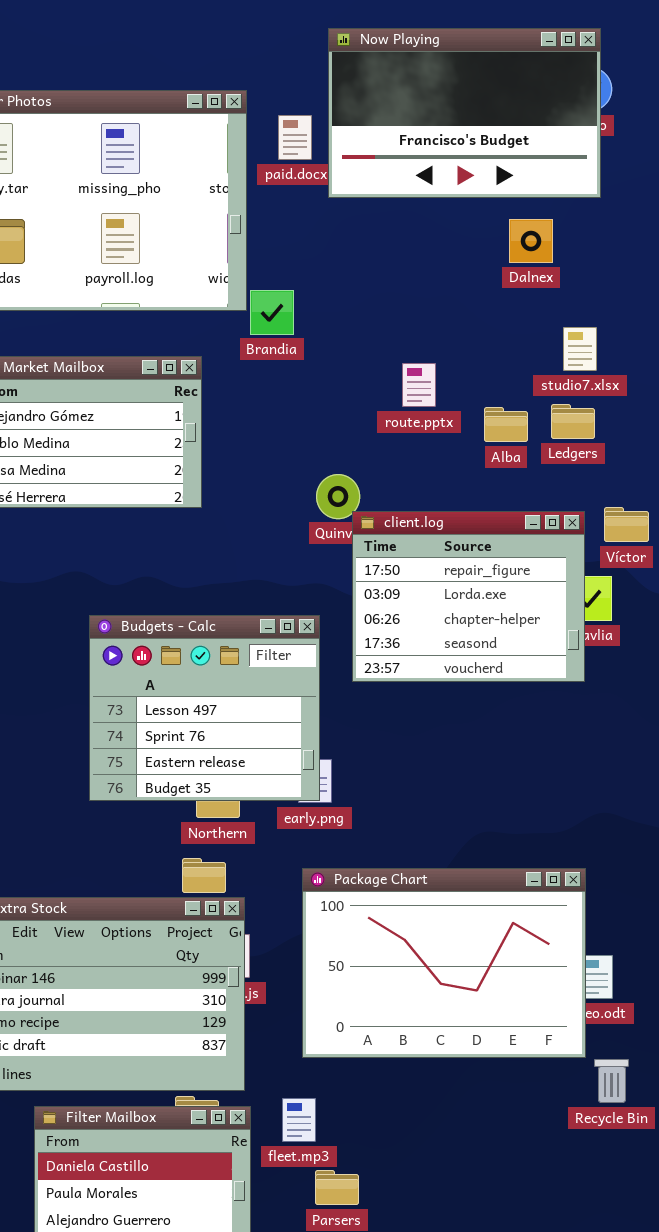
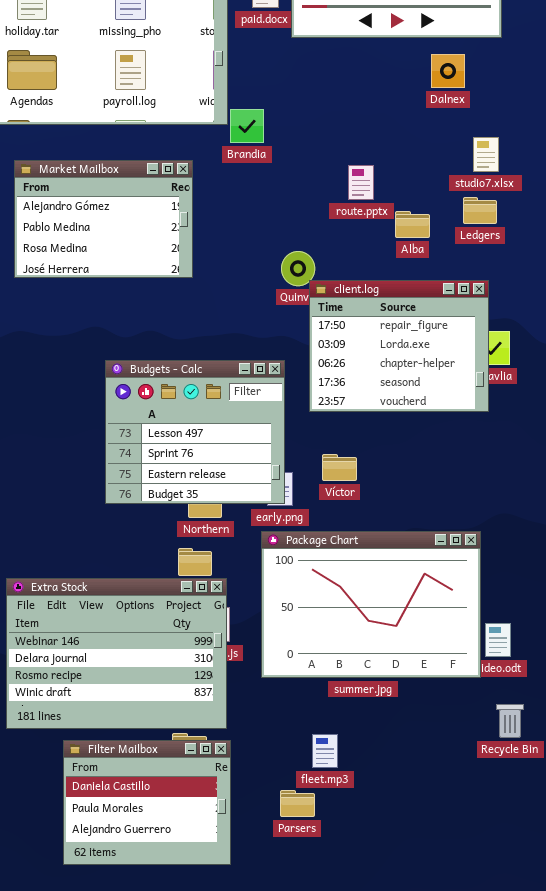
Alba: [484,407,528,442] -> [395,211,430,238], moved
Víctor: [604,507,649,542] -> [322,454,357,481], moved
Package Chart: [302,868,586,1058] -> [261,531,481,678], moved
fleet.mp3: [282,1098,316,1142] -> [312,734,338,768], moved

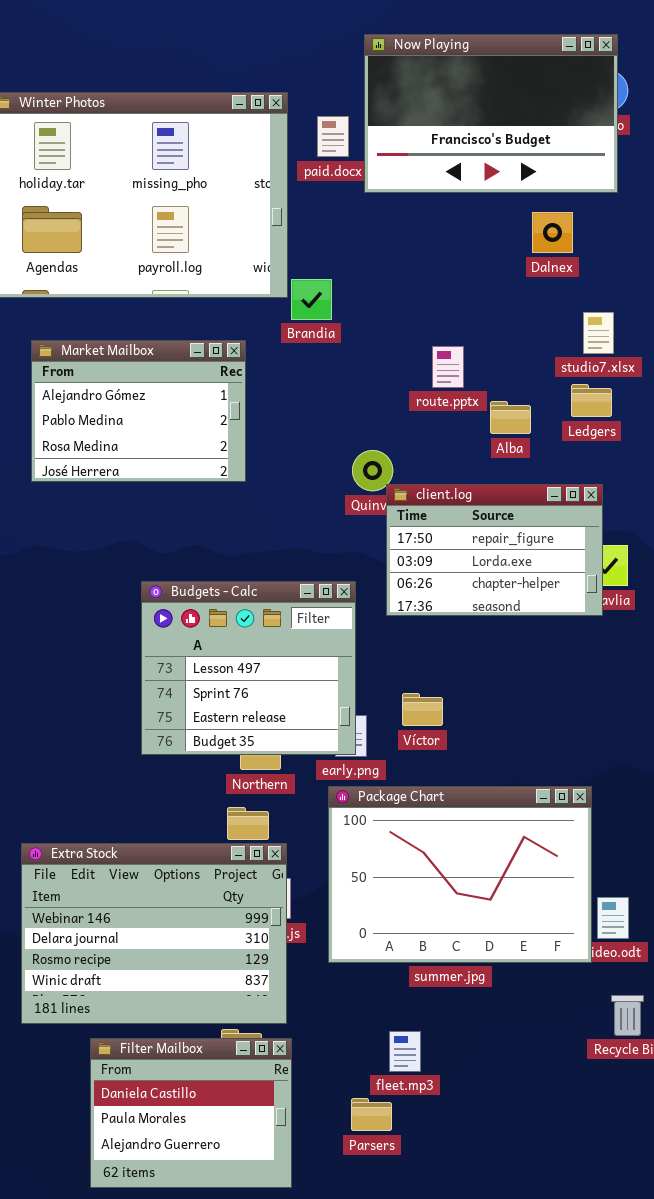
client.log: [309,280,489,412] -> [386,484,603,616], resized

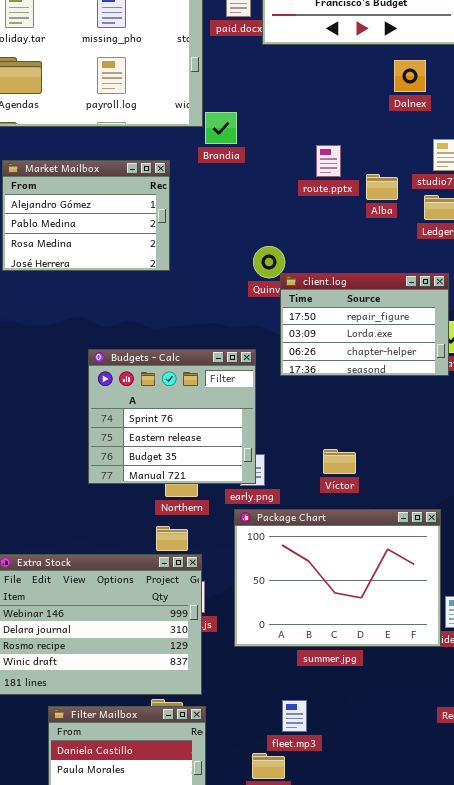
route.pptx: [432,346,464,388] -> [316,145,341,177], moved
Alba: [490,401,531,434] -> [366,174,398,200], moved
Budgets - Calc: [141,581,356,755] -> [88,349,256,484], scrolled down 1 row
Víctor: [402,693,443,726] -> [323,449,356,474], moved

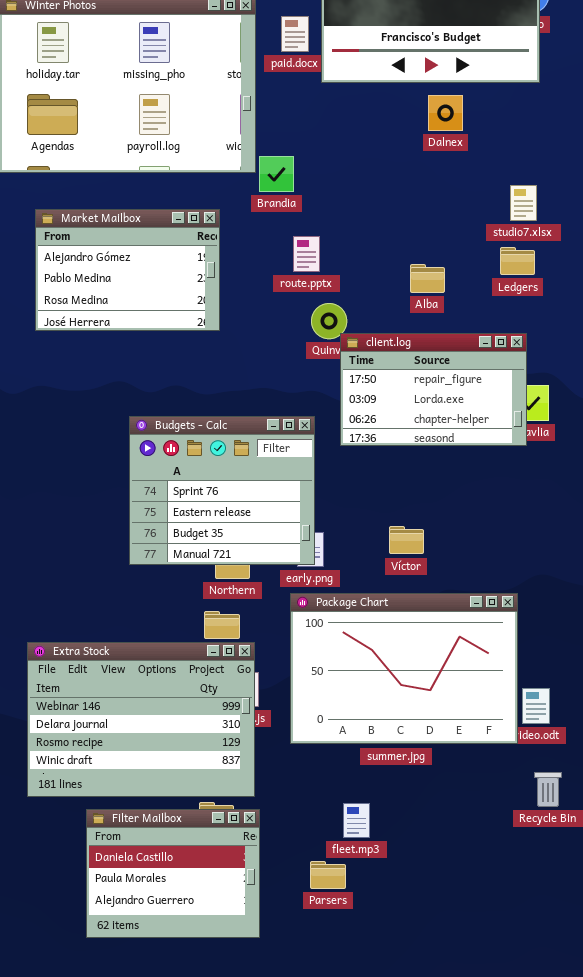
Dalnex: [394,60,426,92] -> [428,95,463,131], moved
route.pptx: [316,145,341,177] -> [293,236,320,272], moved
Alba: [366,174,398,200] -> [410,264,445,293], moved

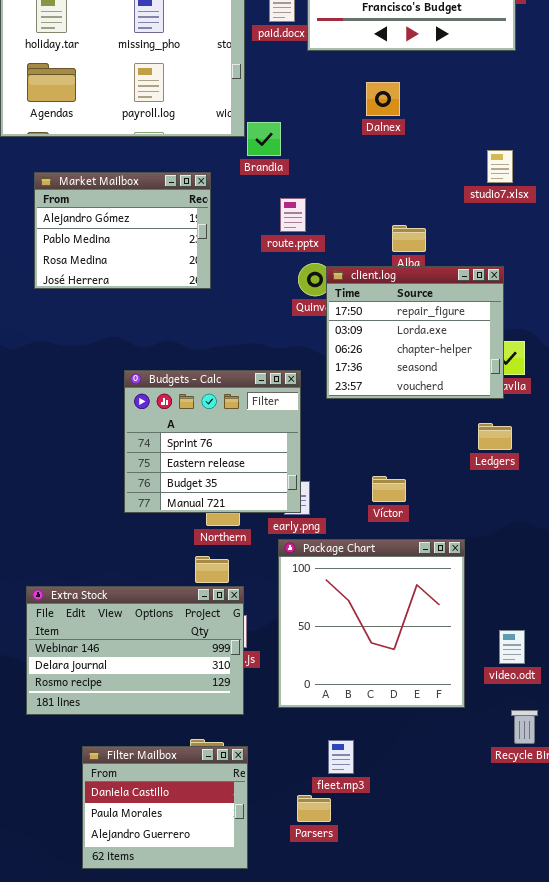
Dalnex: [428,95,463,131] -> [366,82,400,116], moved
Ledgers: [500,247,535,275] -> [478,423,512,450], moved
client.log: [340,333,527,446] -> [326,266,504,399], resized
Package Chart: [290,593,518,744] -> [278,539,465,708], resized
Extra Stock: [27,642,255,797] -> [26,586,244,715], resized

